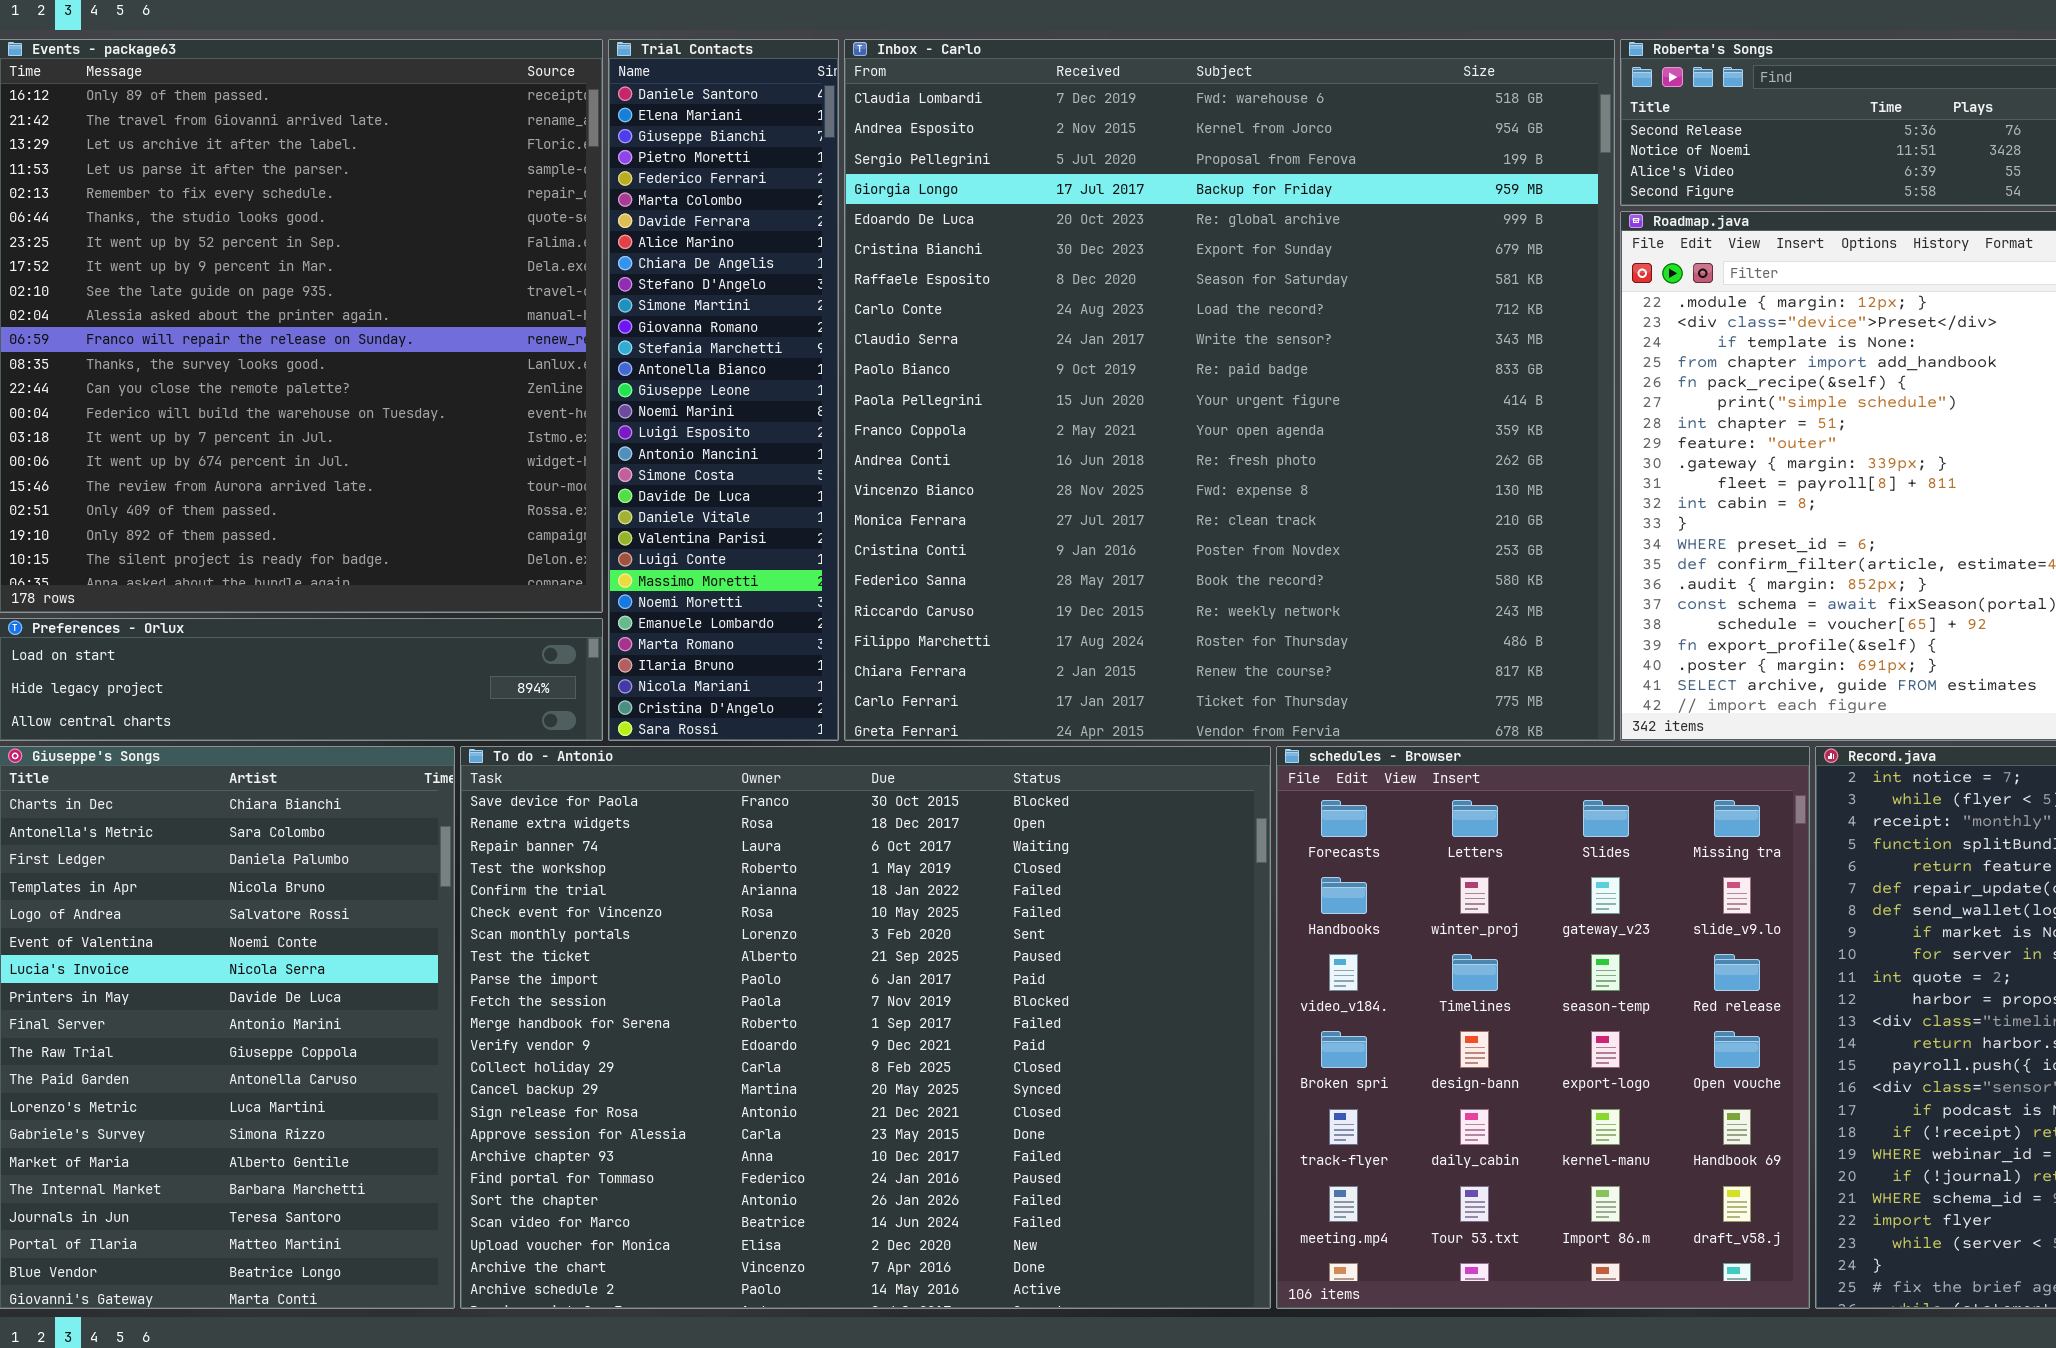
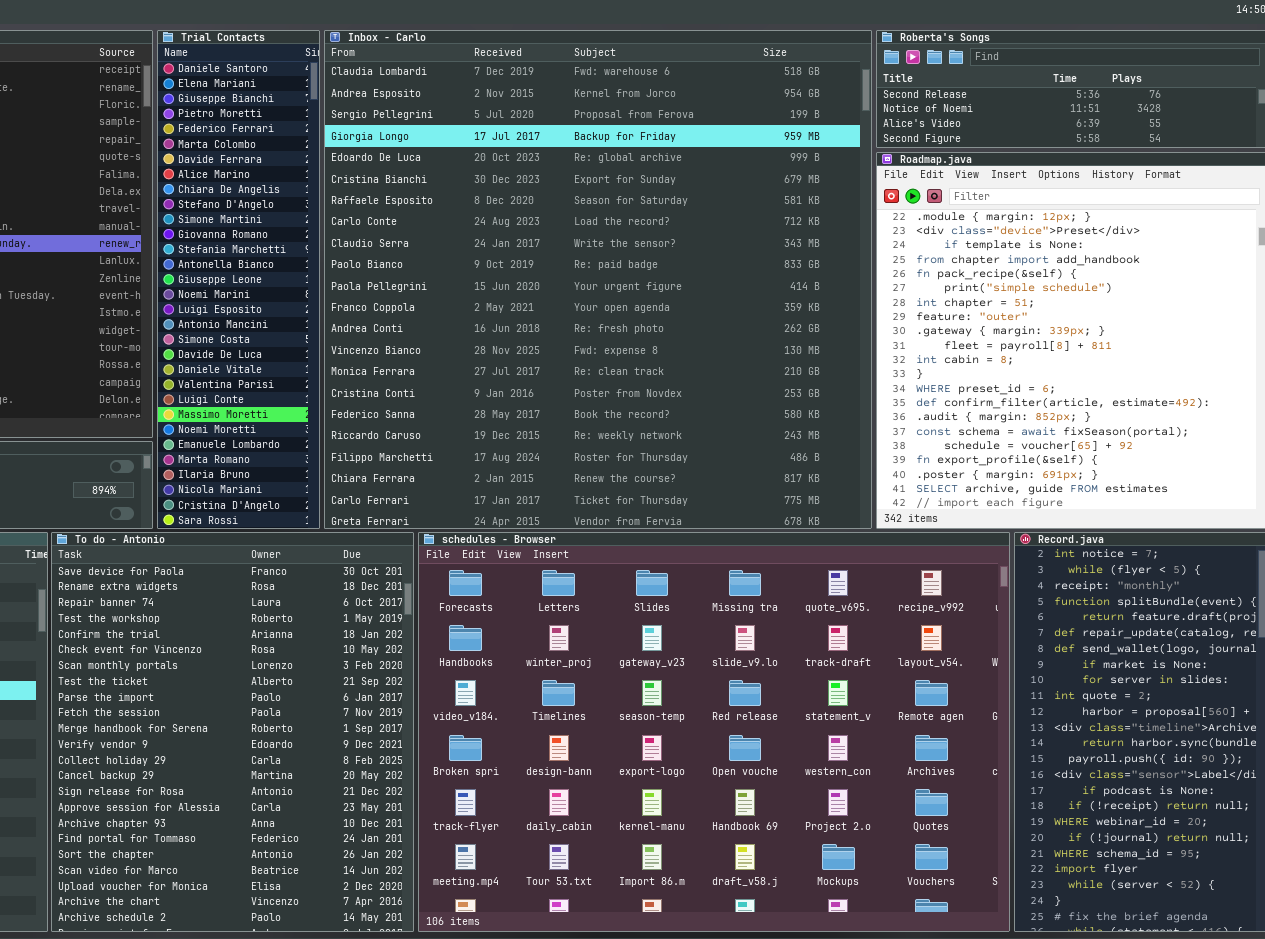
To do - Antonio: [460,746,1271,1309] -> [51,532,414,932], resized
schedules - Browser: [1276,746,1810,1309] -> [418,532,1010,932], resized

